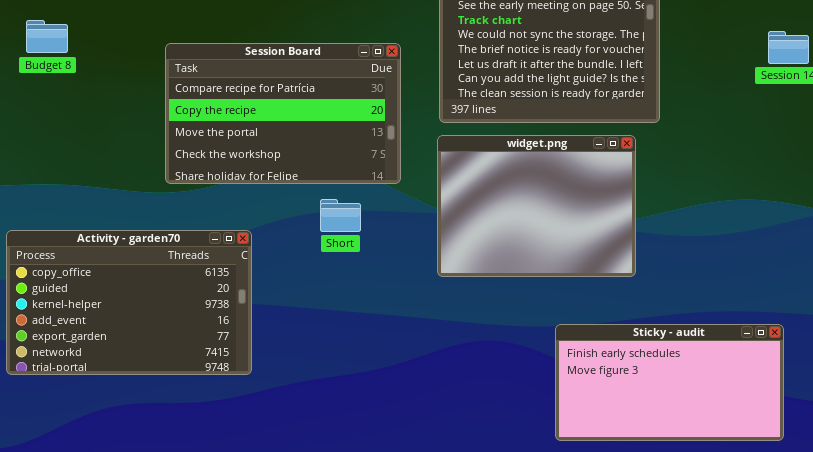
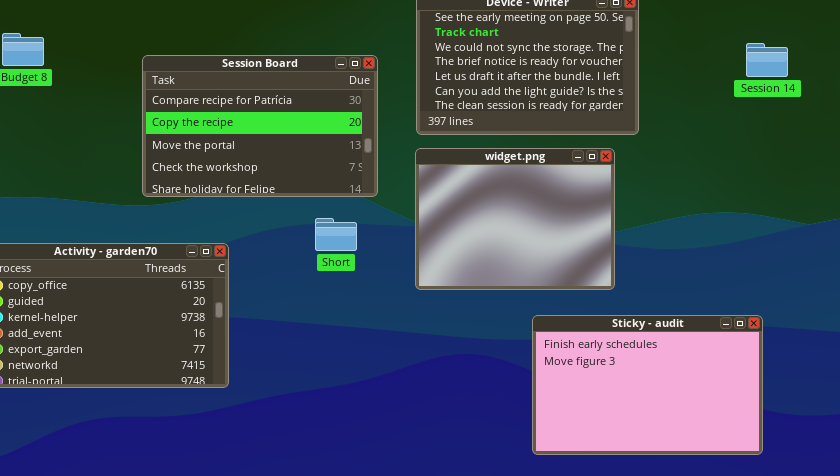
Short: [320,199,361,232] -> [315,218,357,251], moved
Sticky - audit: [555,324,784,441] -> [532,315,763,455], resized

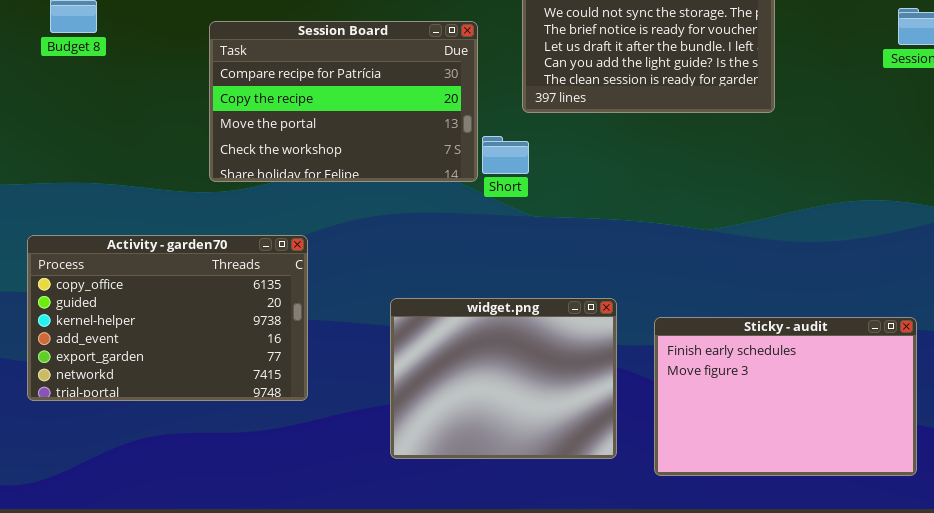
widget.png: [415,148,615,290] -> [390,298,617,459], moved
Short: [315,218,357,251] -> [482,136,529,174], moved

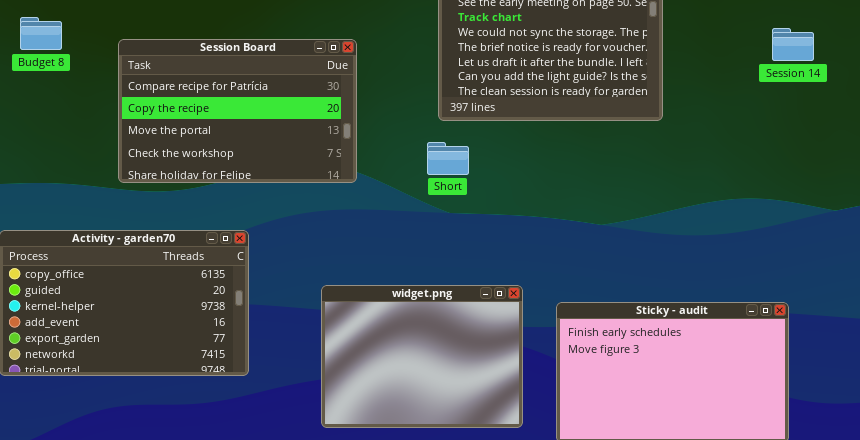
Session Board: [209,21,478,182] -> [118,39,357,183], moved
Short: [482,136,529,174] -> [427,142,469,175], moved

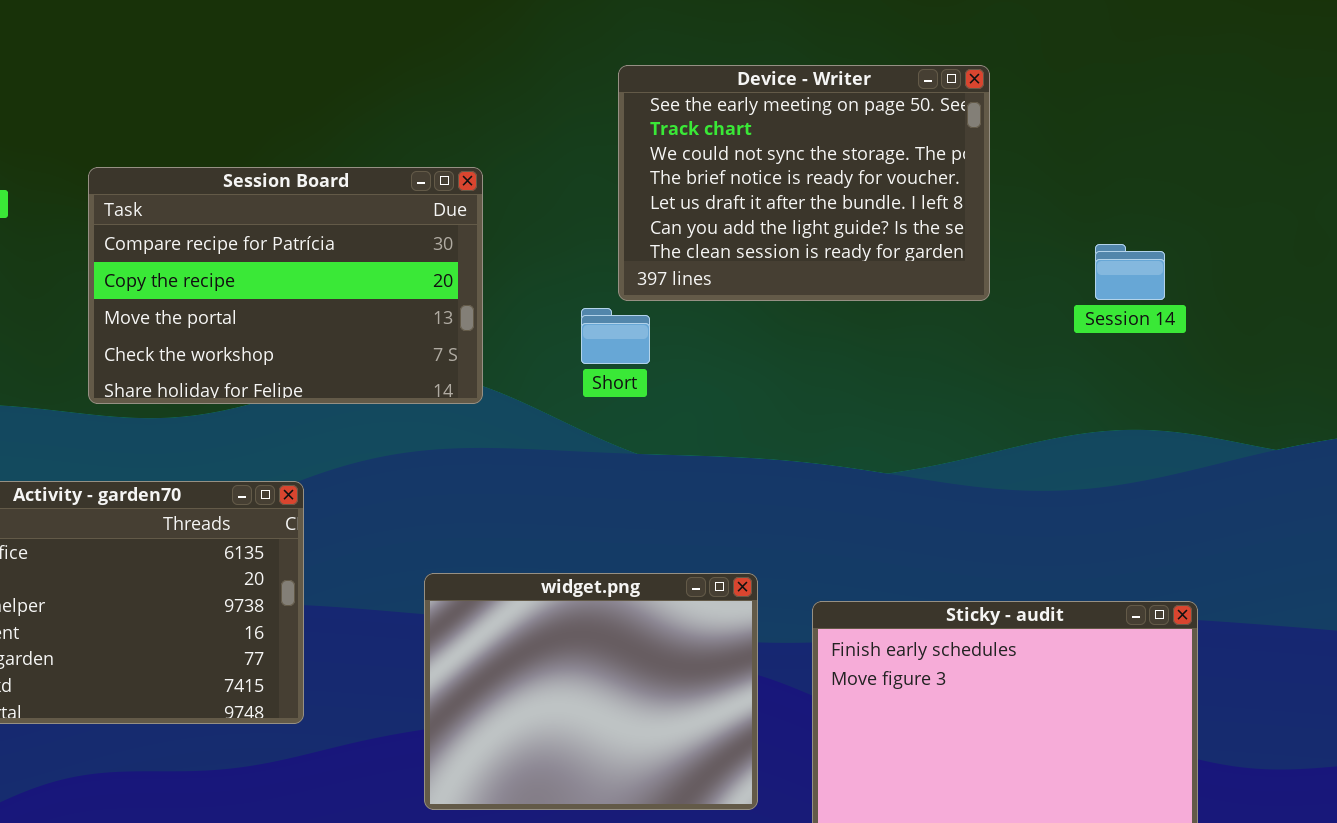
Session 14: [772,28,814,61] -> [1095,244,1165,300], moved
Short: [427,142,469,175] -> [581,308,650,364], moved

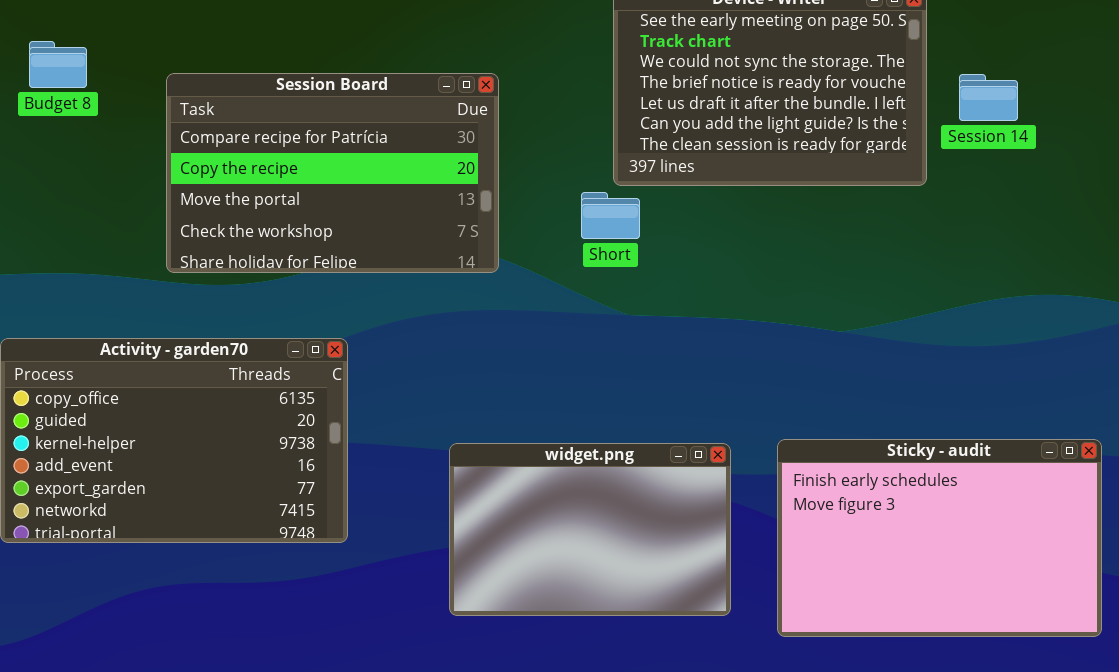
Session 14: [1095,244,1165,300] -> [959,74,1018,121], moved
widget.png: [424,573,758,810] -> [449,443,731,616], resized

